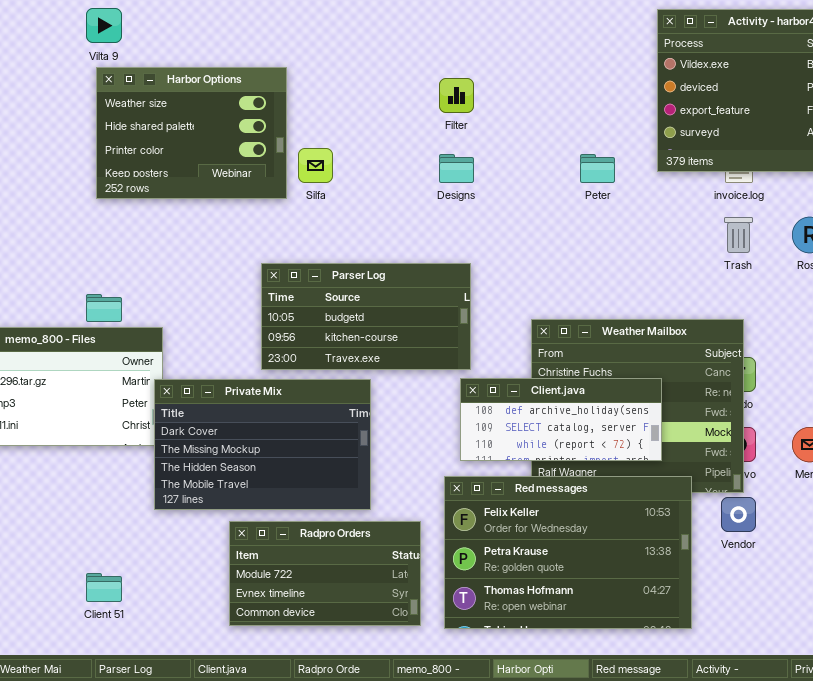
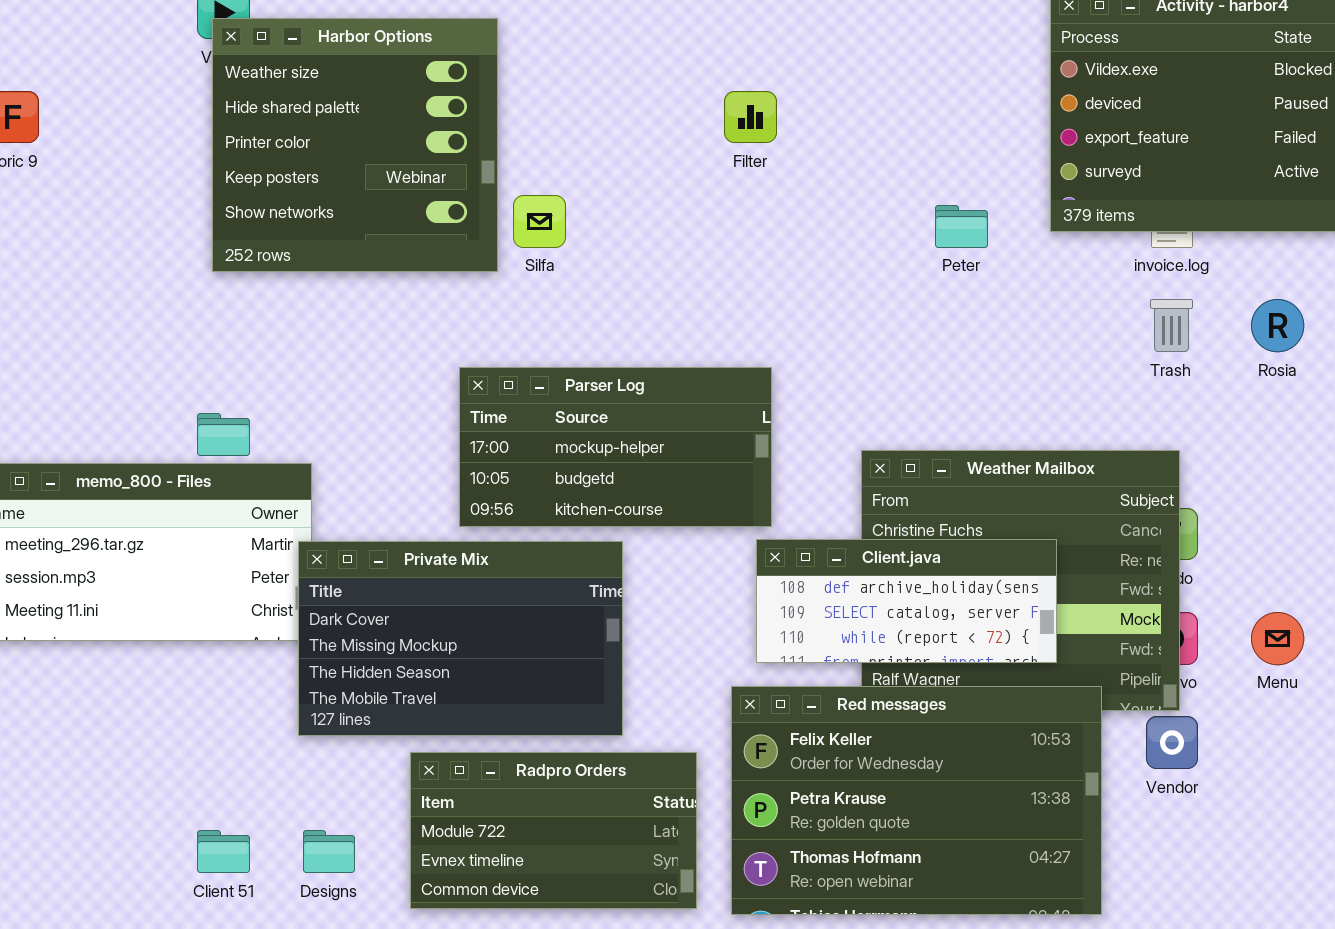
Harbor Options: [96,67,287,199] -> [212,18,498,272], resized
Designs: [439,154,474,183] -> [303,830,355,873], moved
Parser Log: [261,263,471,370] -> [459,367,772,527], scrolled up 1 row

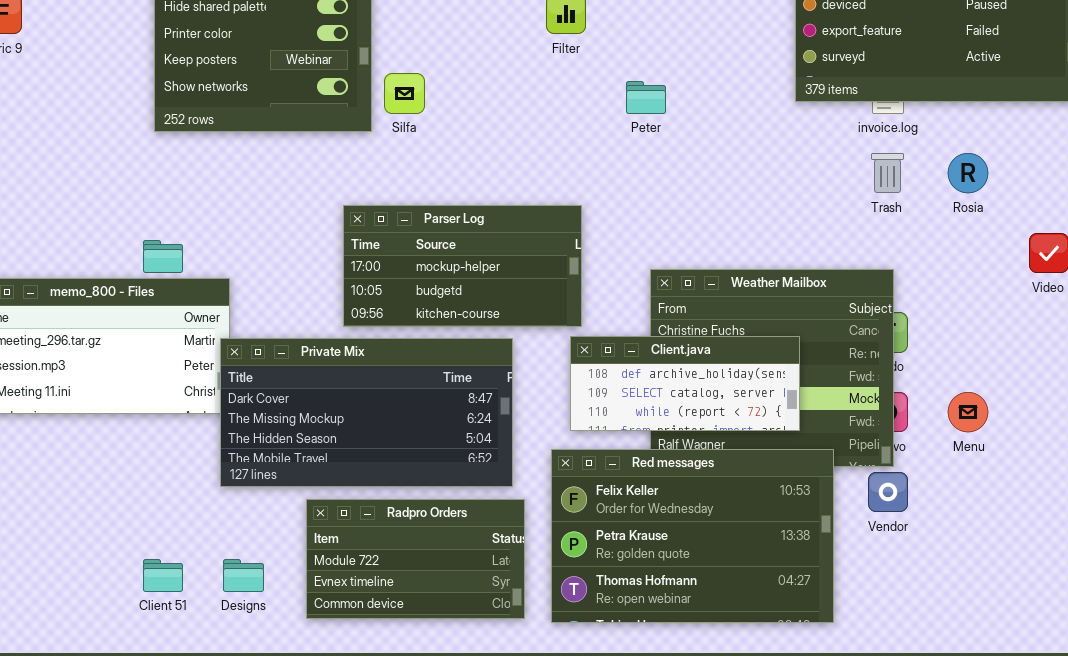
Peter: [935,205,988,248] -> [626,81,666,114], moved
Private Mix: [298,541,623,736] -> [220,338,513,487], resized

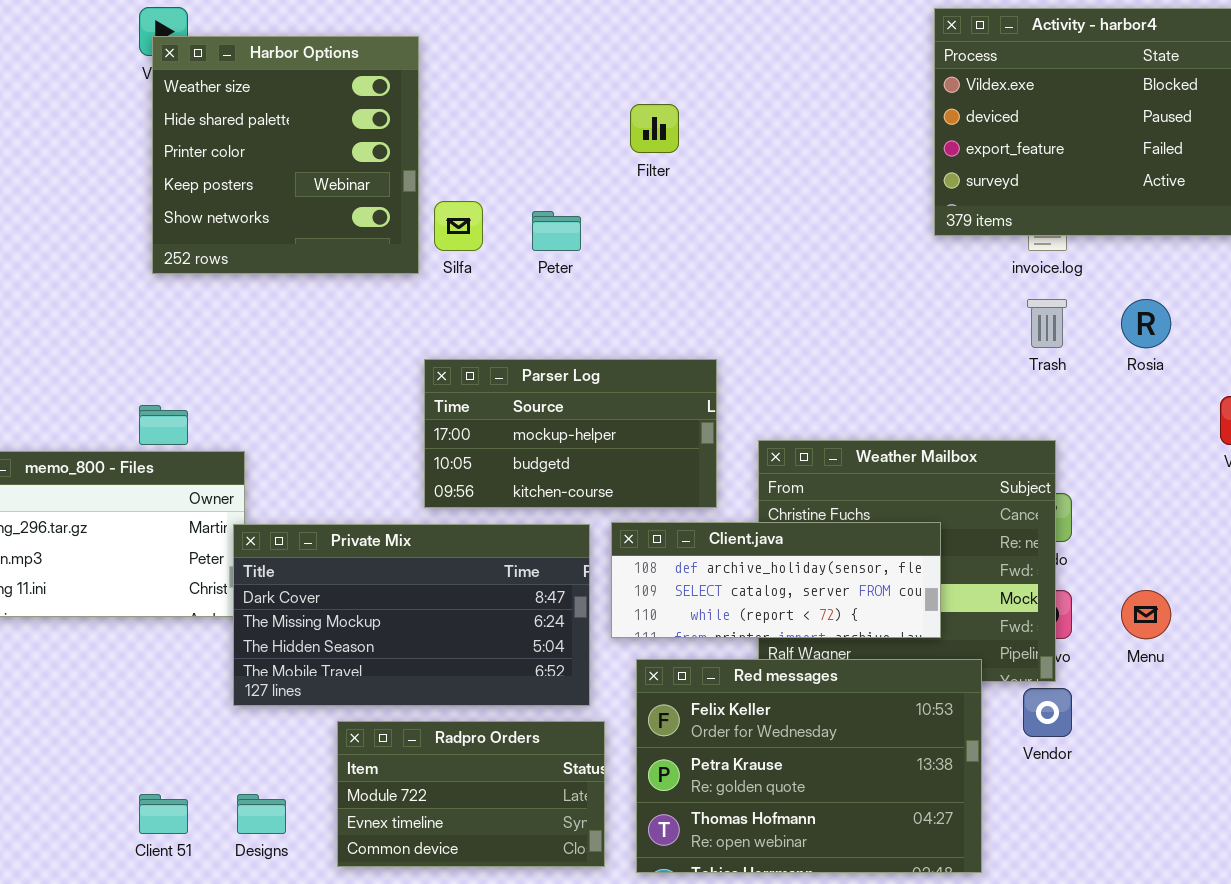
Peter: [626,81,666,114] -> [532,211,581,251], moved
Parser Log: [343,205,582,327] -> [424,359,717,508], moved
Client.java: [570,336,800,431] -> [611,522,941,638], resized

